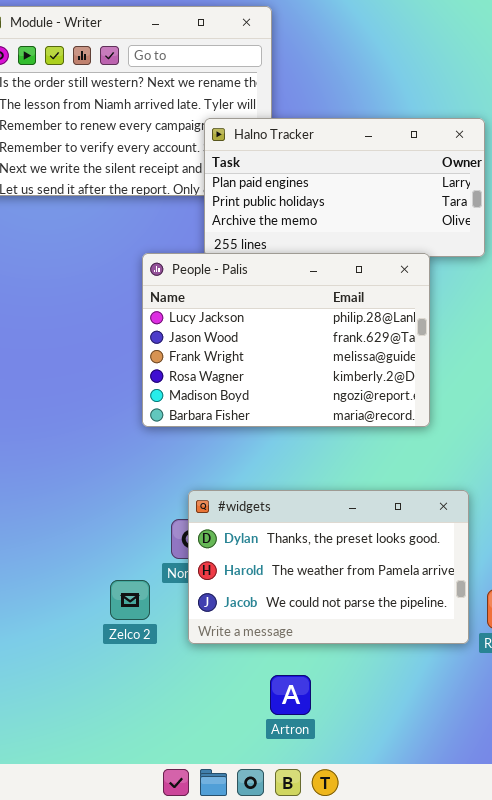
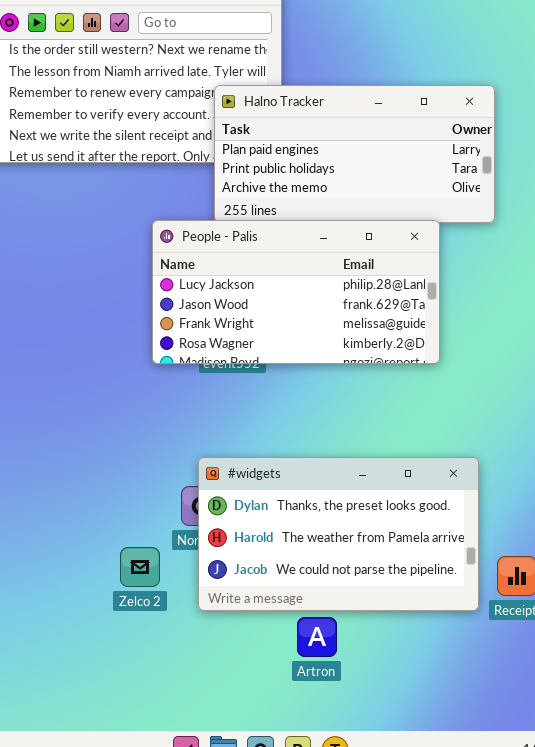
People - Palis: [142,253,430,427] -> [152,220,440,364], resized
Artron: [270,675,311,715] -> [297,617,337,657], moved

